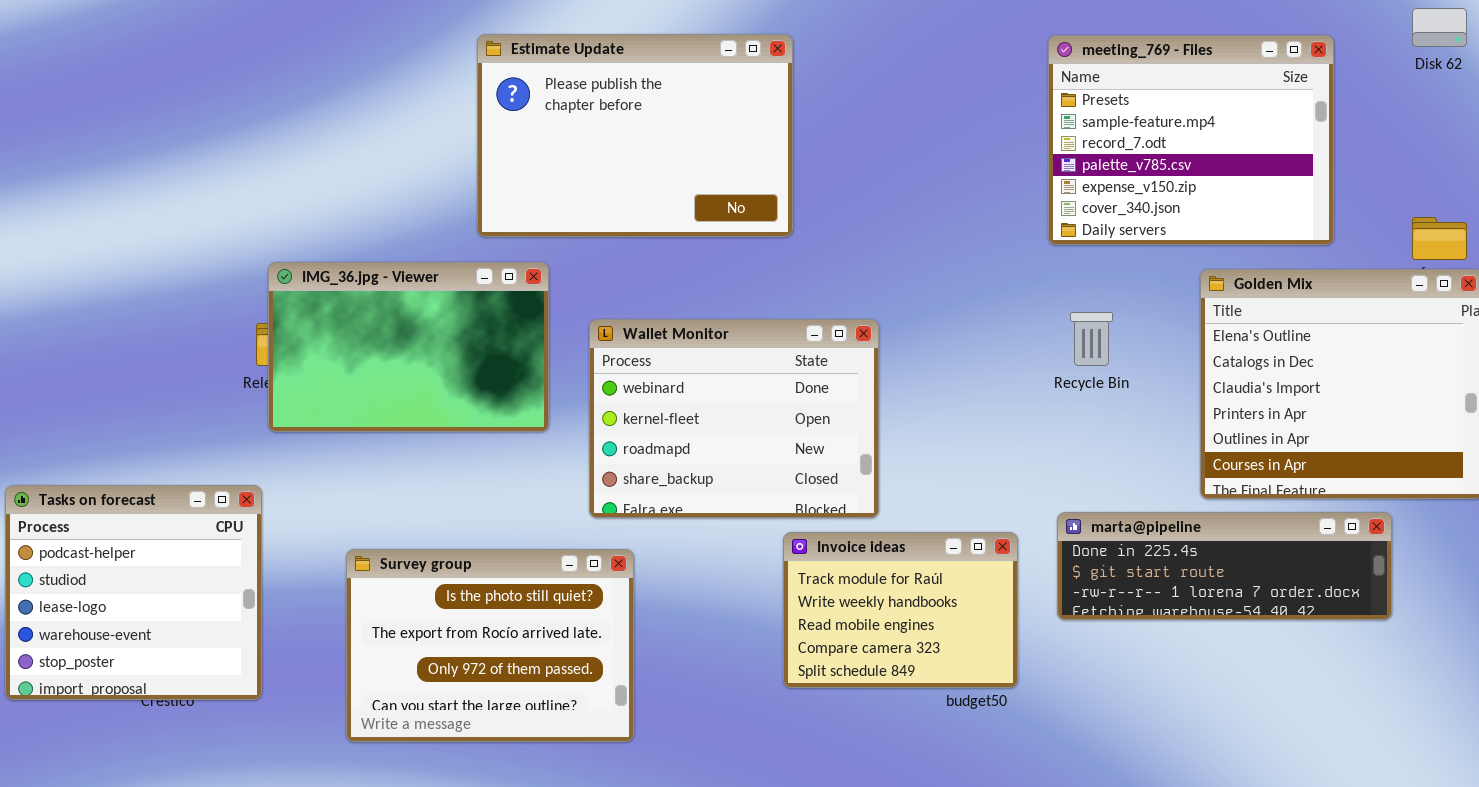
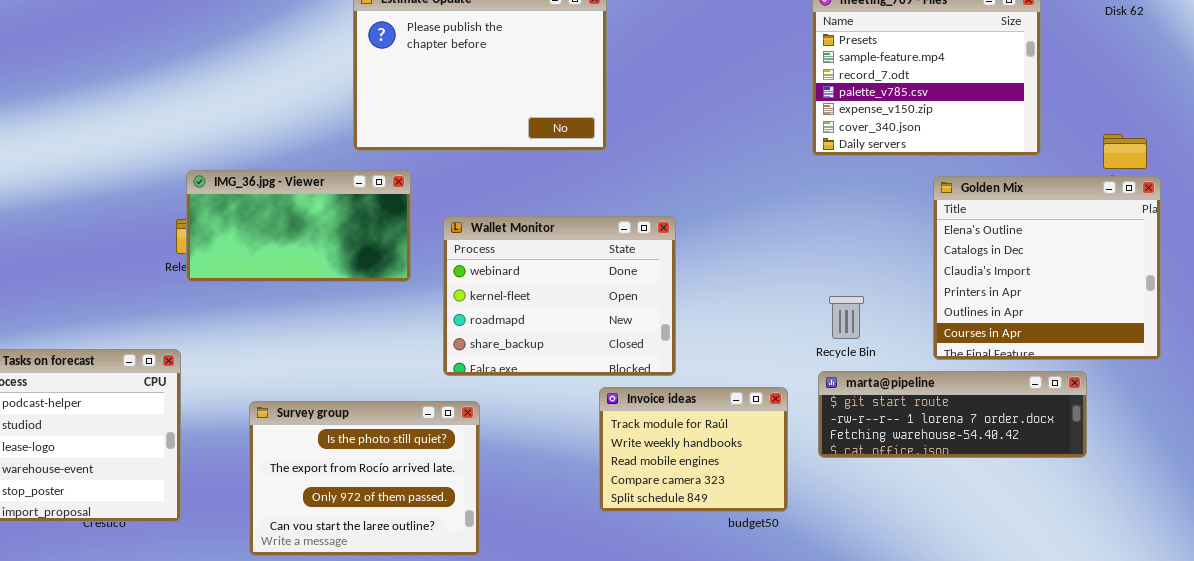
IMG_36.jpg - Viewer: [268,262,549,432] -> [186,170,411,282], resized
Recycle Bin: [1070,312,1113,366] -> [829,296,864,339], moved
marta@pipeline: [1057,512,1392,620] -> [818,371,1087,458], scrolled down 1 row

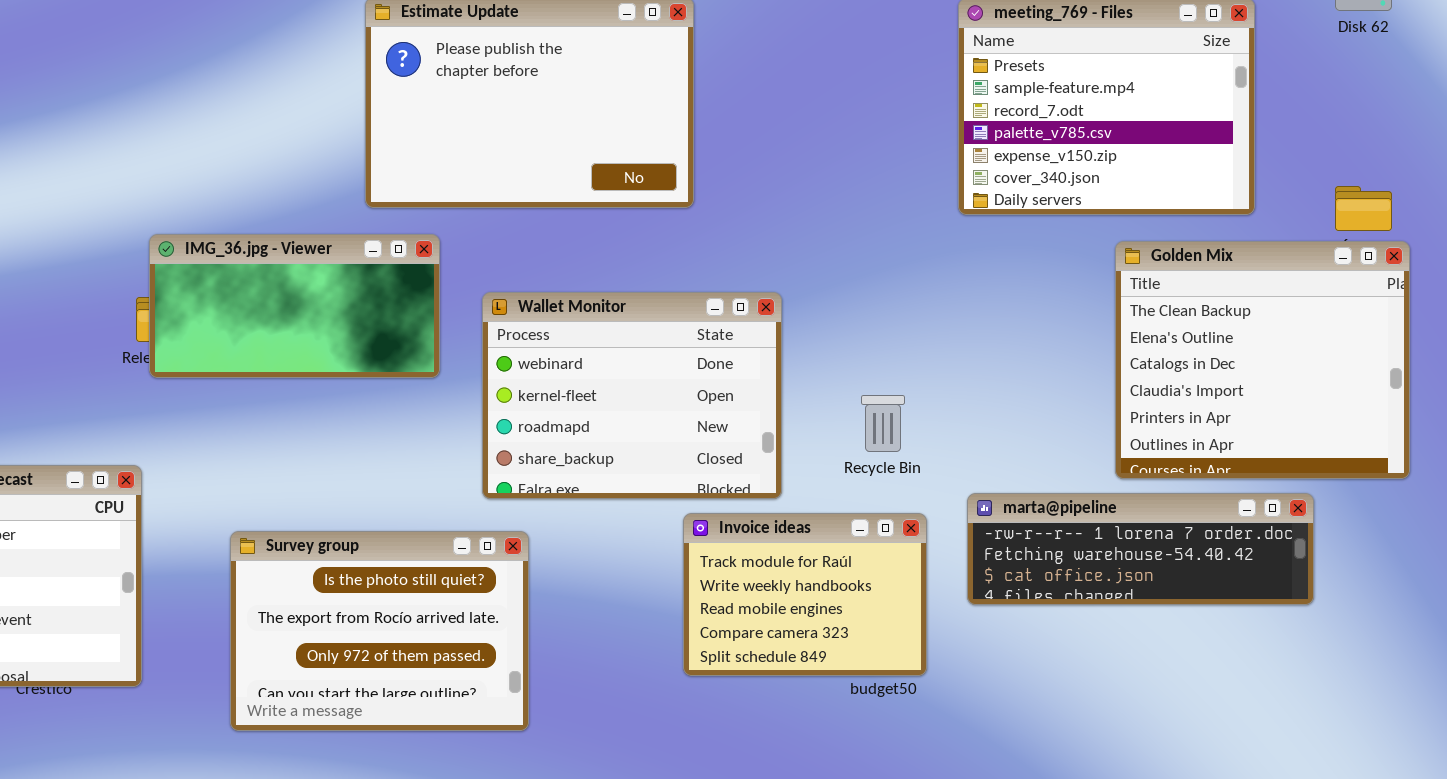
Golden Mix: [933,176,1161,360] -> [1115,241,1410,479], scrolled up 1 row
Recycle Bin: [829,296,864,339] -> [861,395,905,452], moved
marta@pipeline: [818,371,1087,458] -> [967,493,1314,605], scrolled down 1 row

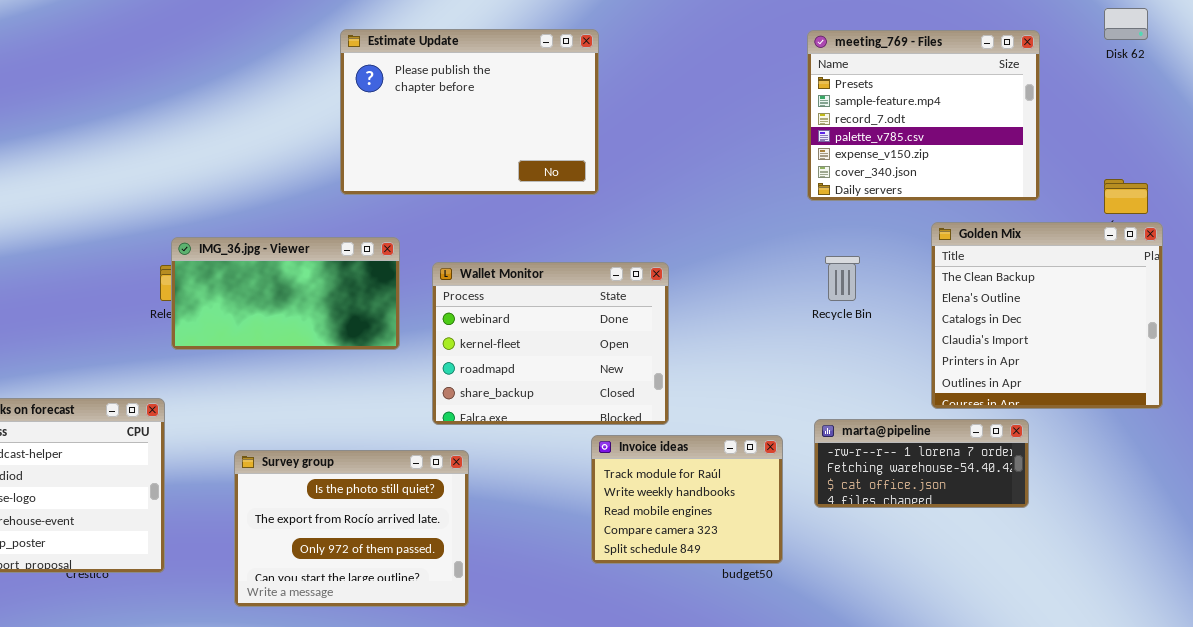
IMG_36.jpg - Viewer: [149,234,440,378] -> [171,237,400,350], moved
Recycle Bin: [861,395,905,452] -> [825,256,860,301], moved
marta@pipeline: [967,493,1314,605] -> [814,419,1029,508], resized

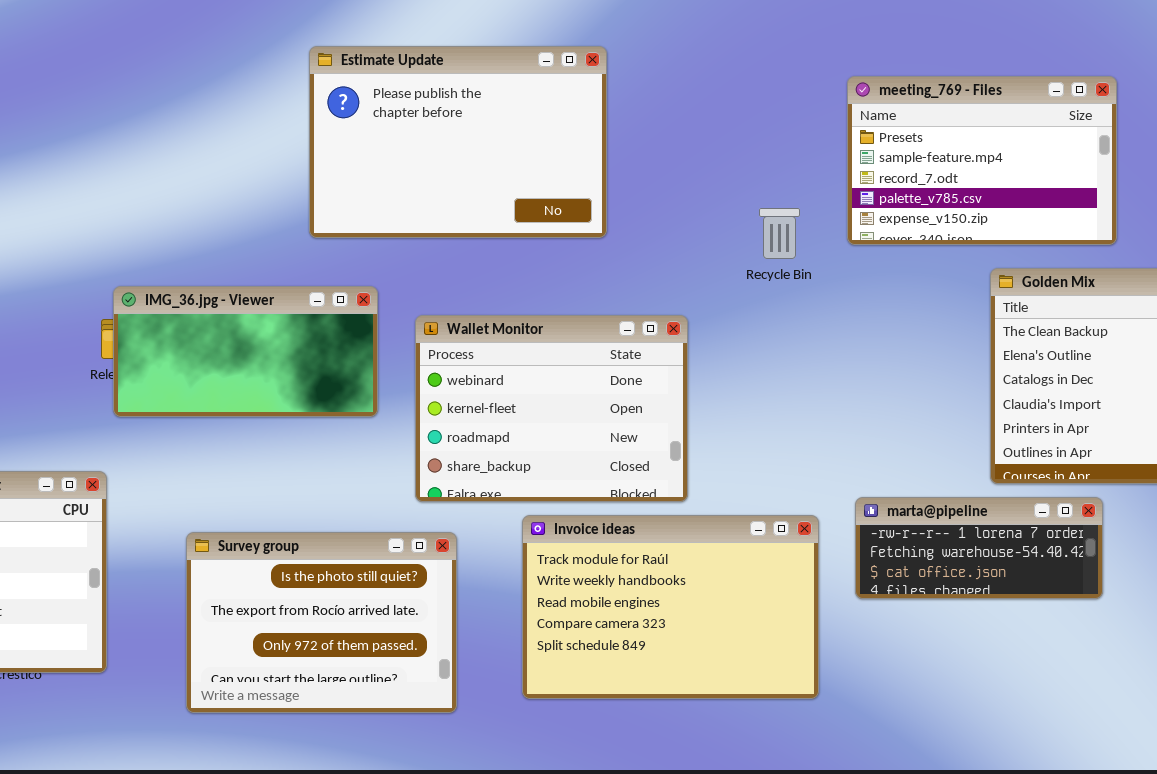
meeting_769 - Files: [807,30,1040,201] -> [847,76,1117,245], resized
Recycle Bin: [825,256,860,301] -> [759,208,800,259], moved
Invoice ideas: [591,435,783,564] -> [522,515,819,699], resized

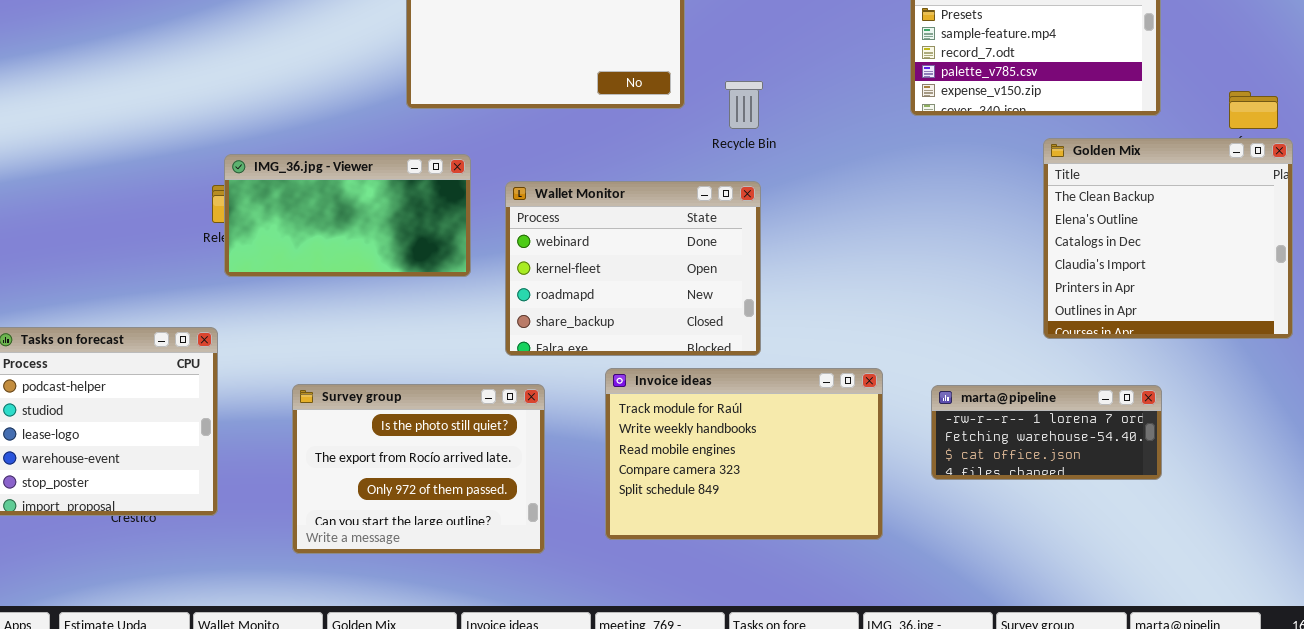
Recycle Bin: [759,208,800,259] -> [725,81,763,129], moved
marta@pipeline: [855,497,1103,599] -> [931,385,1162,480], moved

